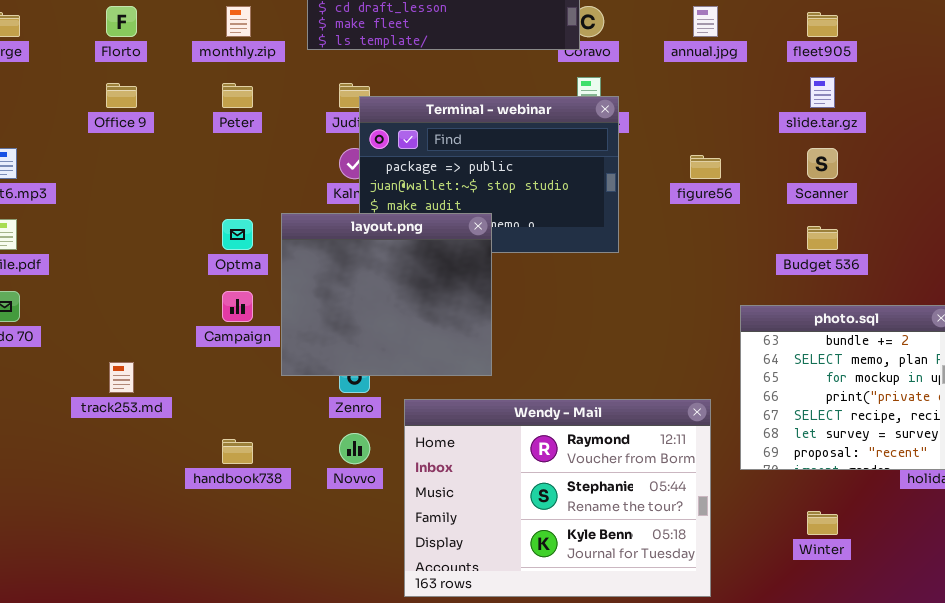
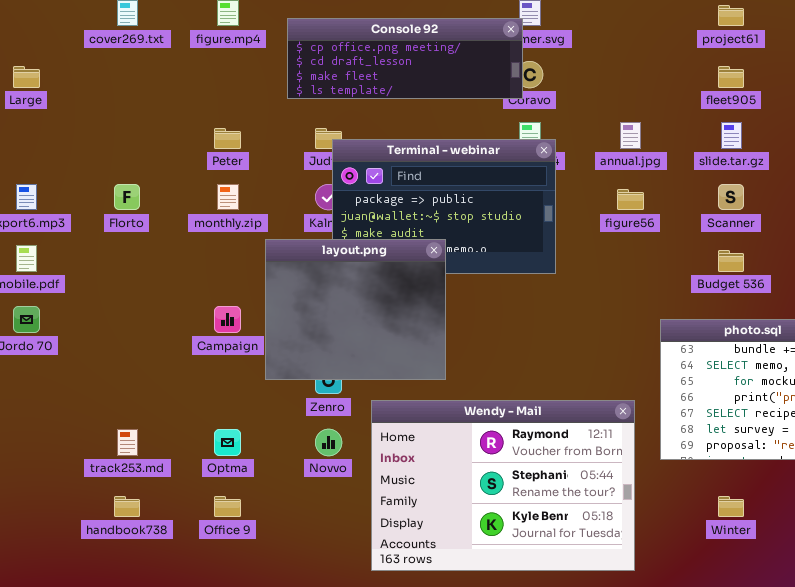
Florto: [106,6,137,37] -> [114,184,140,210], moved
monthly.zip: [226,6,251,37] -> [217,184,239,210], moved
annual.jpg: [693,6,718,37] -> [620,122,641,149], moved
Office 9: [106,83,137,108] -> [214,496,241,517], moved
Optma: [222,219,253,250] -> [214,429,241,456], moved
track253.md: [109,362,134,393] -> [117,429,138,456], moved
handbook738: [222,439,253,464] -> [114,496,140,517], moved

